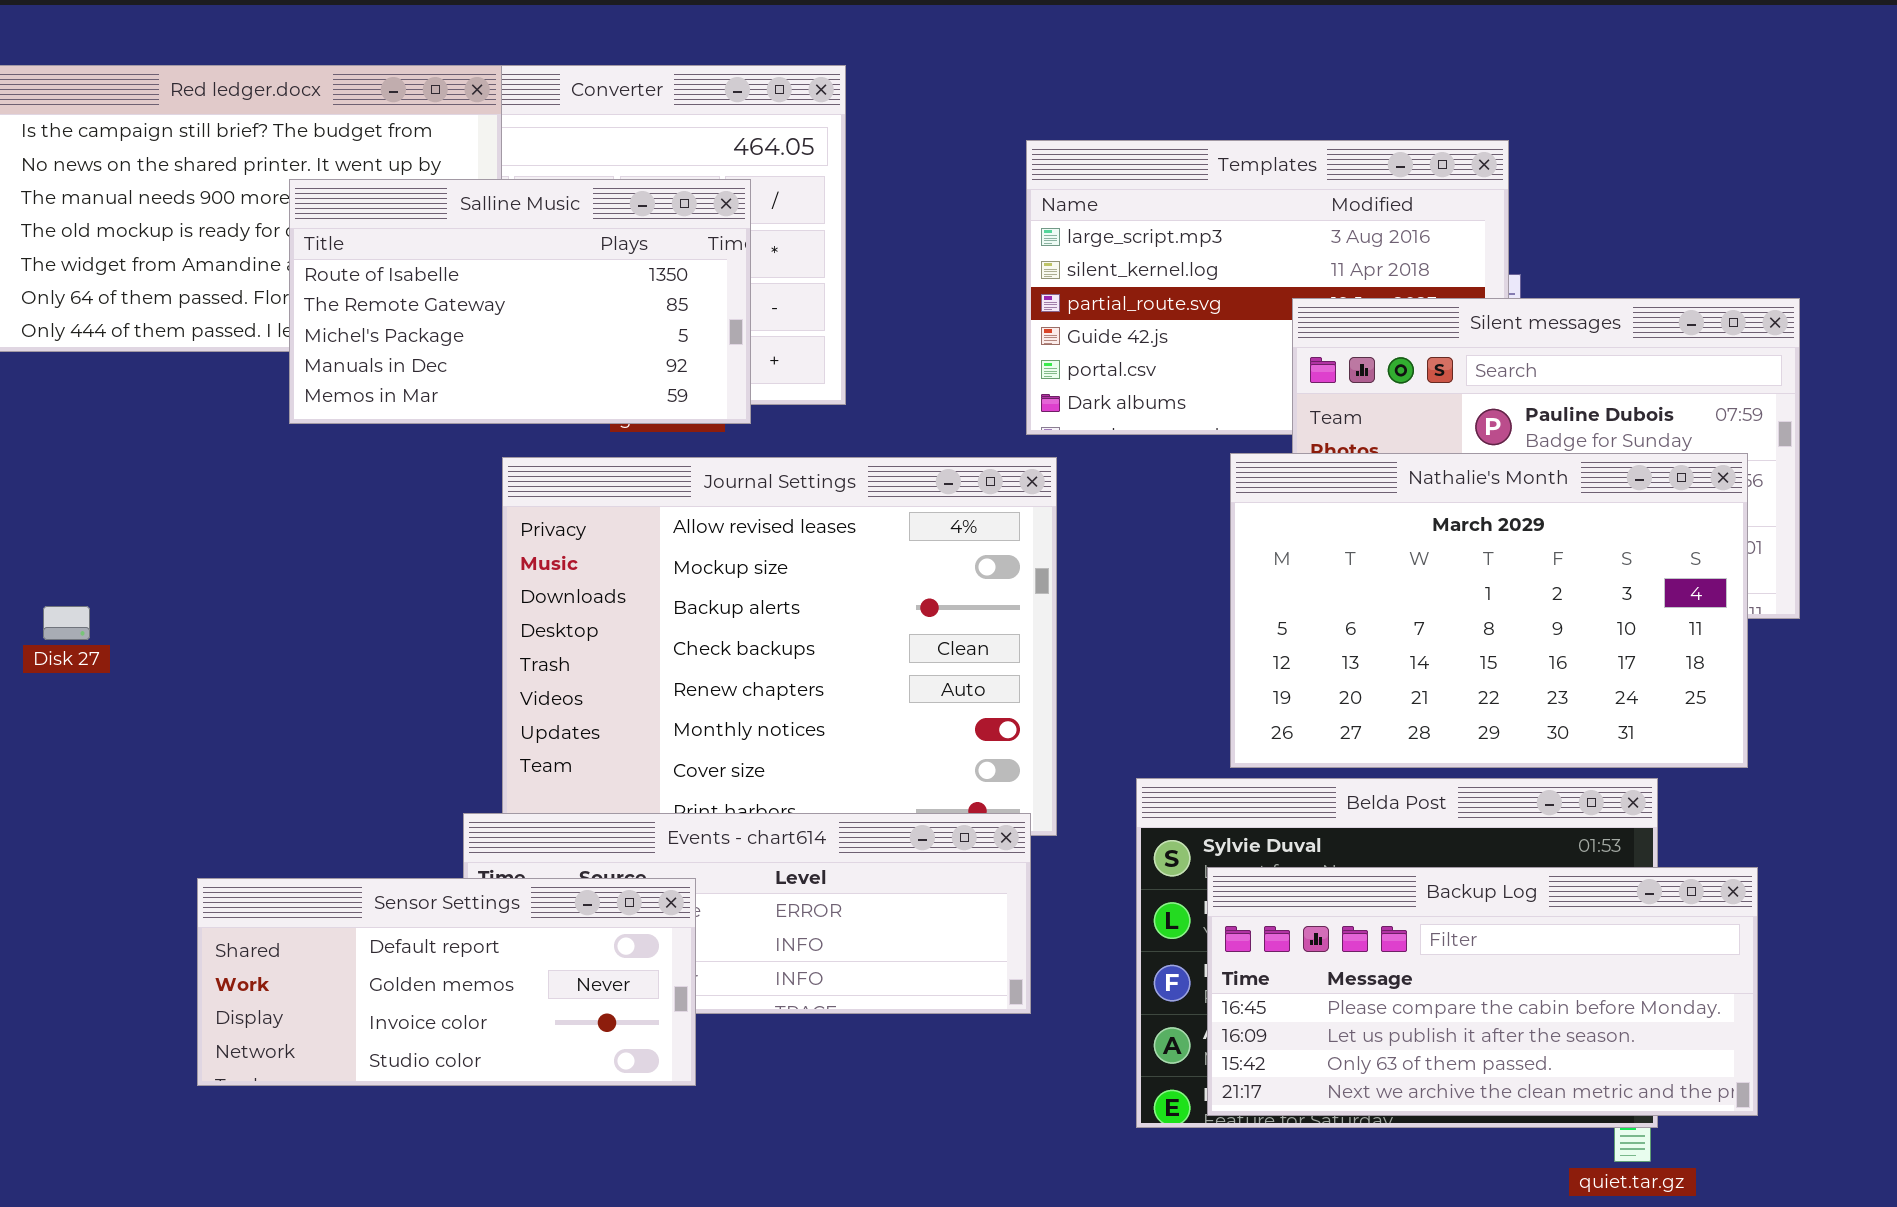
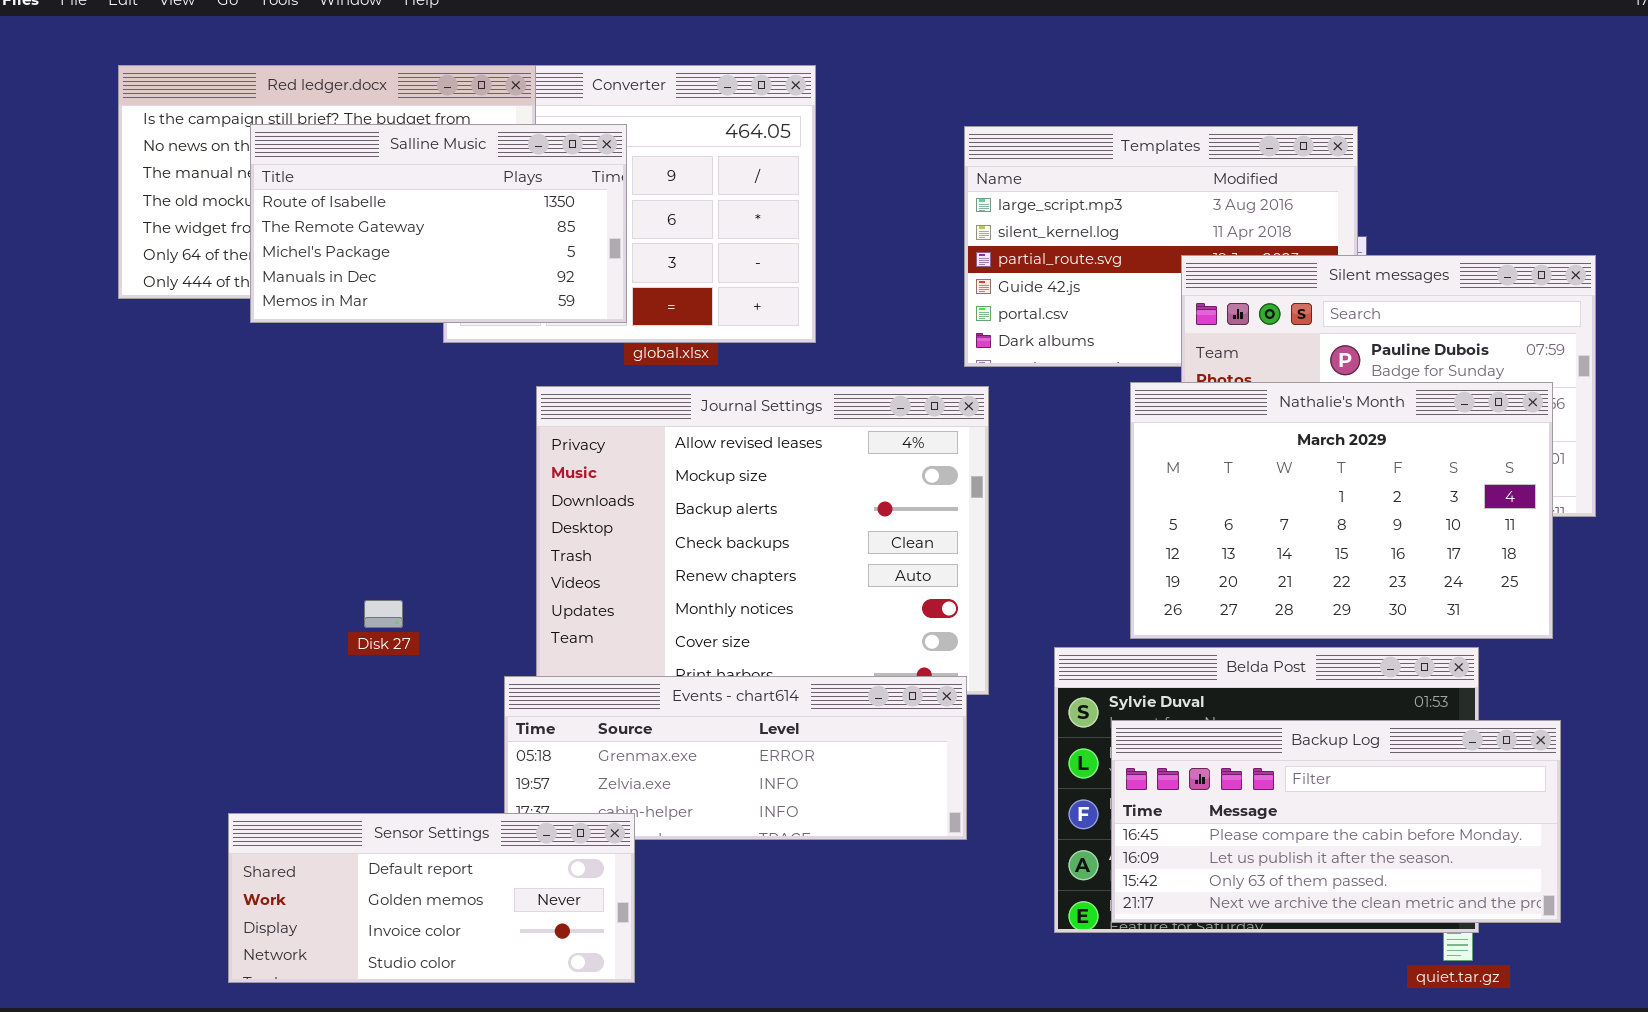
Salline Music: [289,179,751,424] -> [250,124,627,323], moved
Disk 27: [43,606,90,640] -> [364,600,403,628], moved
Sensor Settings: [197,878,696,1086] -> [228,813,635,983], moved

